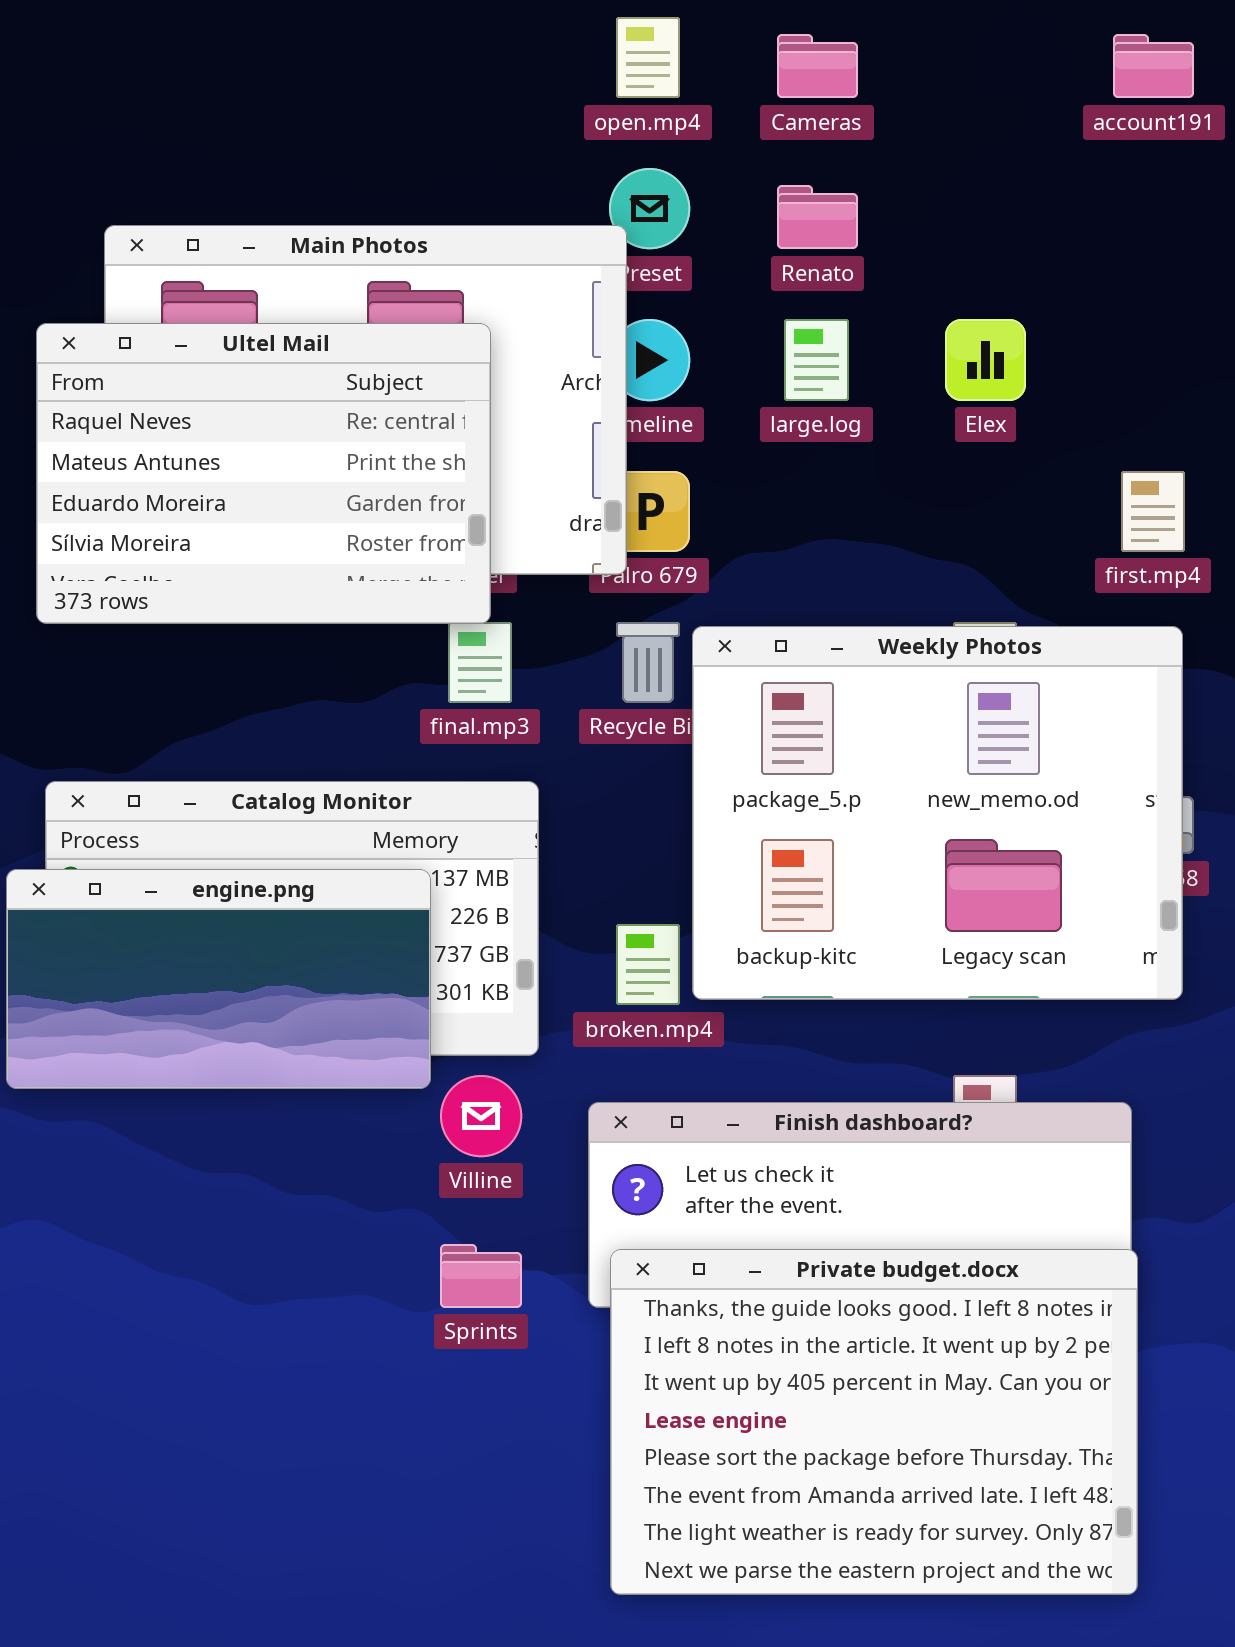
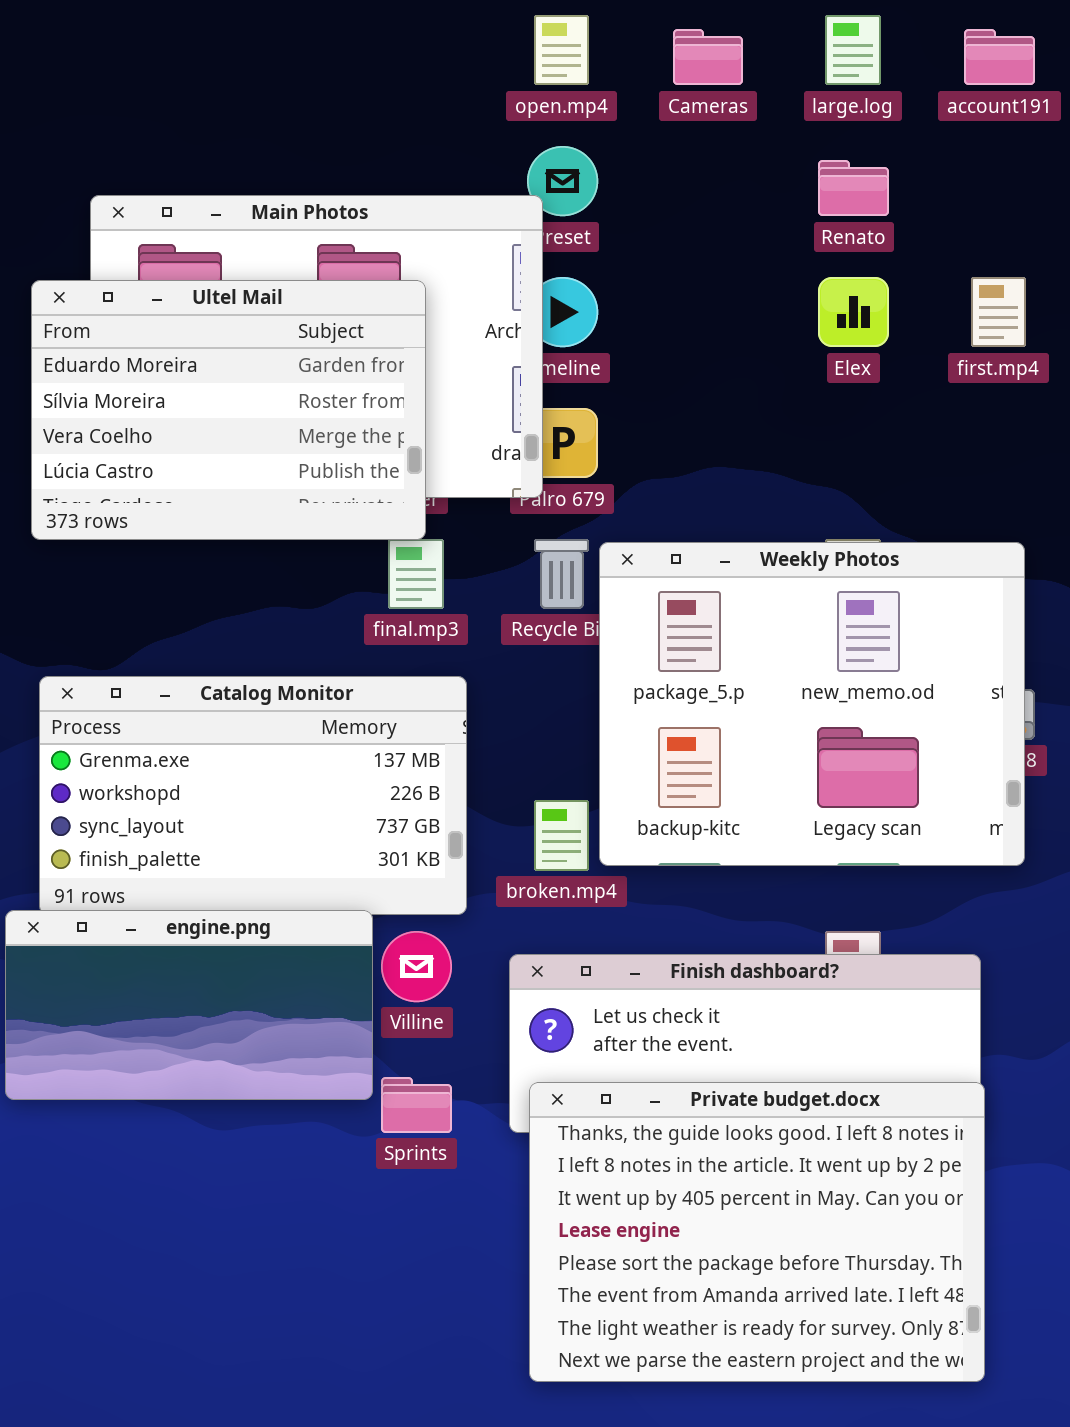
Renato: [777,185,858,249] -> [818,160,889,216], moved
large.log: [784,319,849,401] -> [825,15,881,85], moved
Ultel Mail: [36,323,491,624] -> [31,280,426,540], scrolled down 2 rows
first.mp4: [1121,471,1185,552] -> [971,277,1026,347], moved
engine.png: [6,869,431,1089] -> [5,910,373,1100], moved

